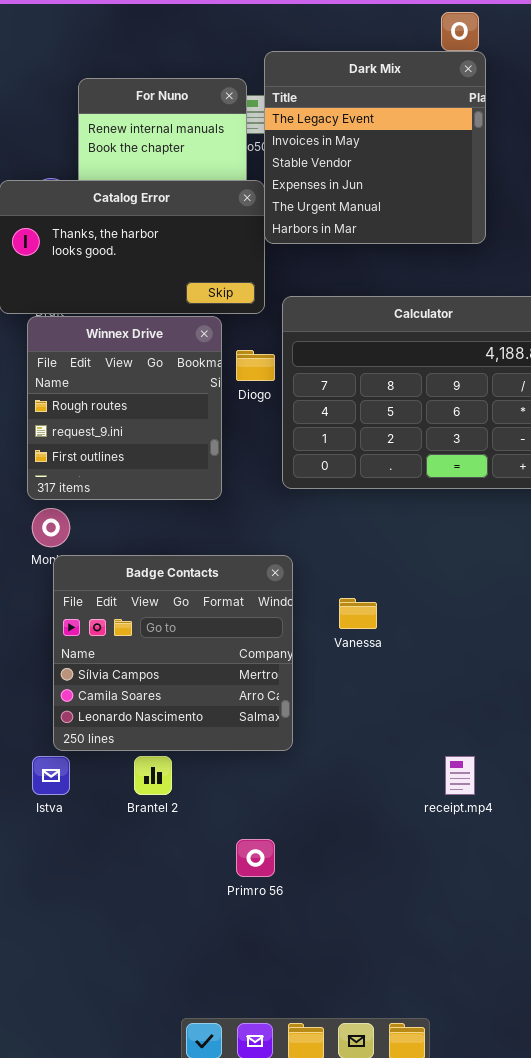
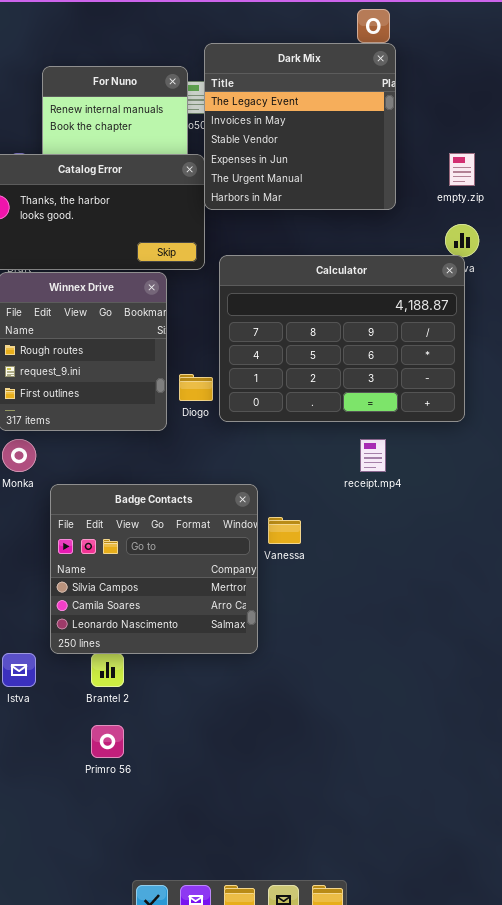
Diogo: [236,350,275,381] -> [179,374,213,401], moved
Badge Contacts: [53,555,293,751] -> [50,484,258,654], moved
receipt.mp4: [445,756,475,795] -> [360,439,386,472], moved
Primro 56: [236,839,275,877] -> [91,725,124,758], moved

